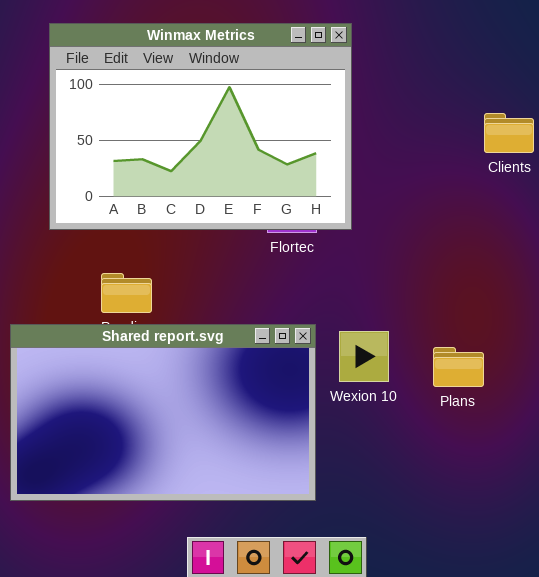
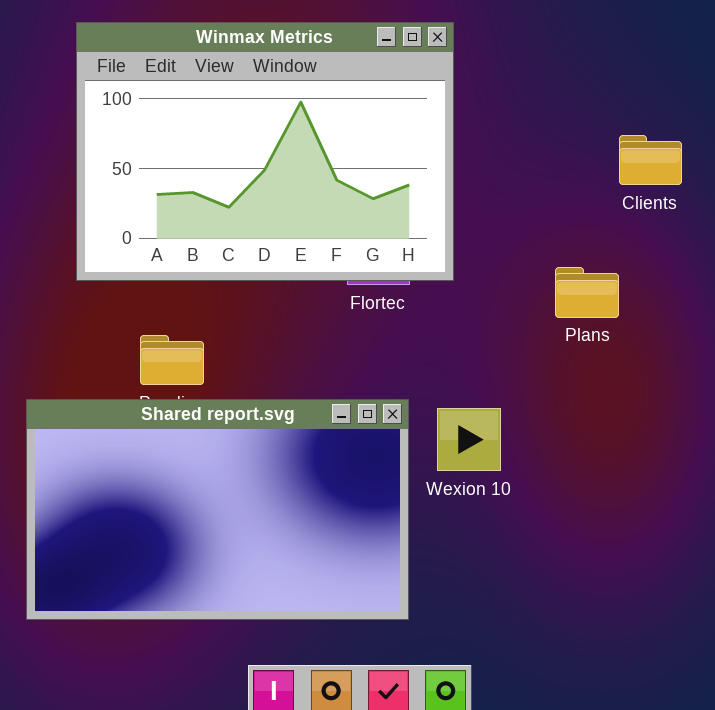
Plans: [433,347,484,387] -> [555,267,619,318], moved

